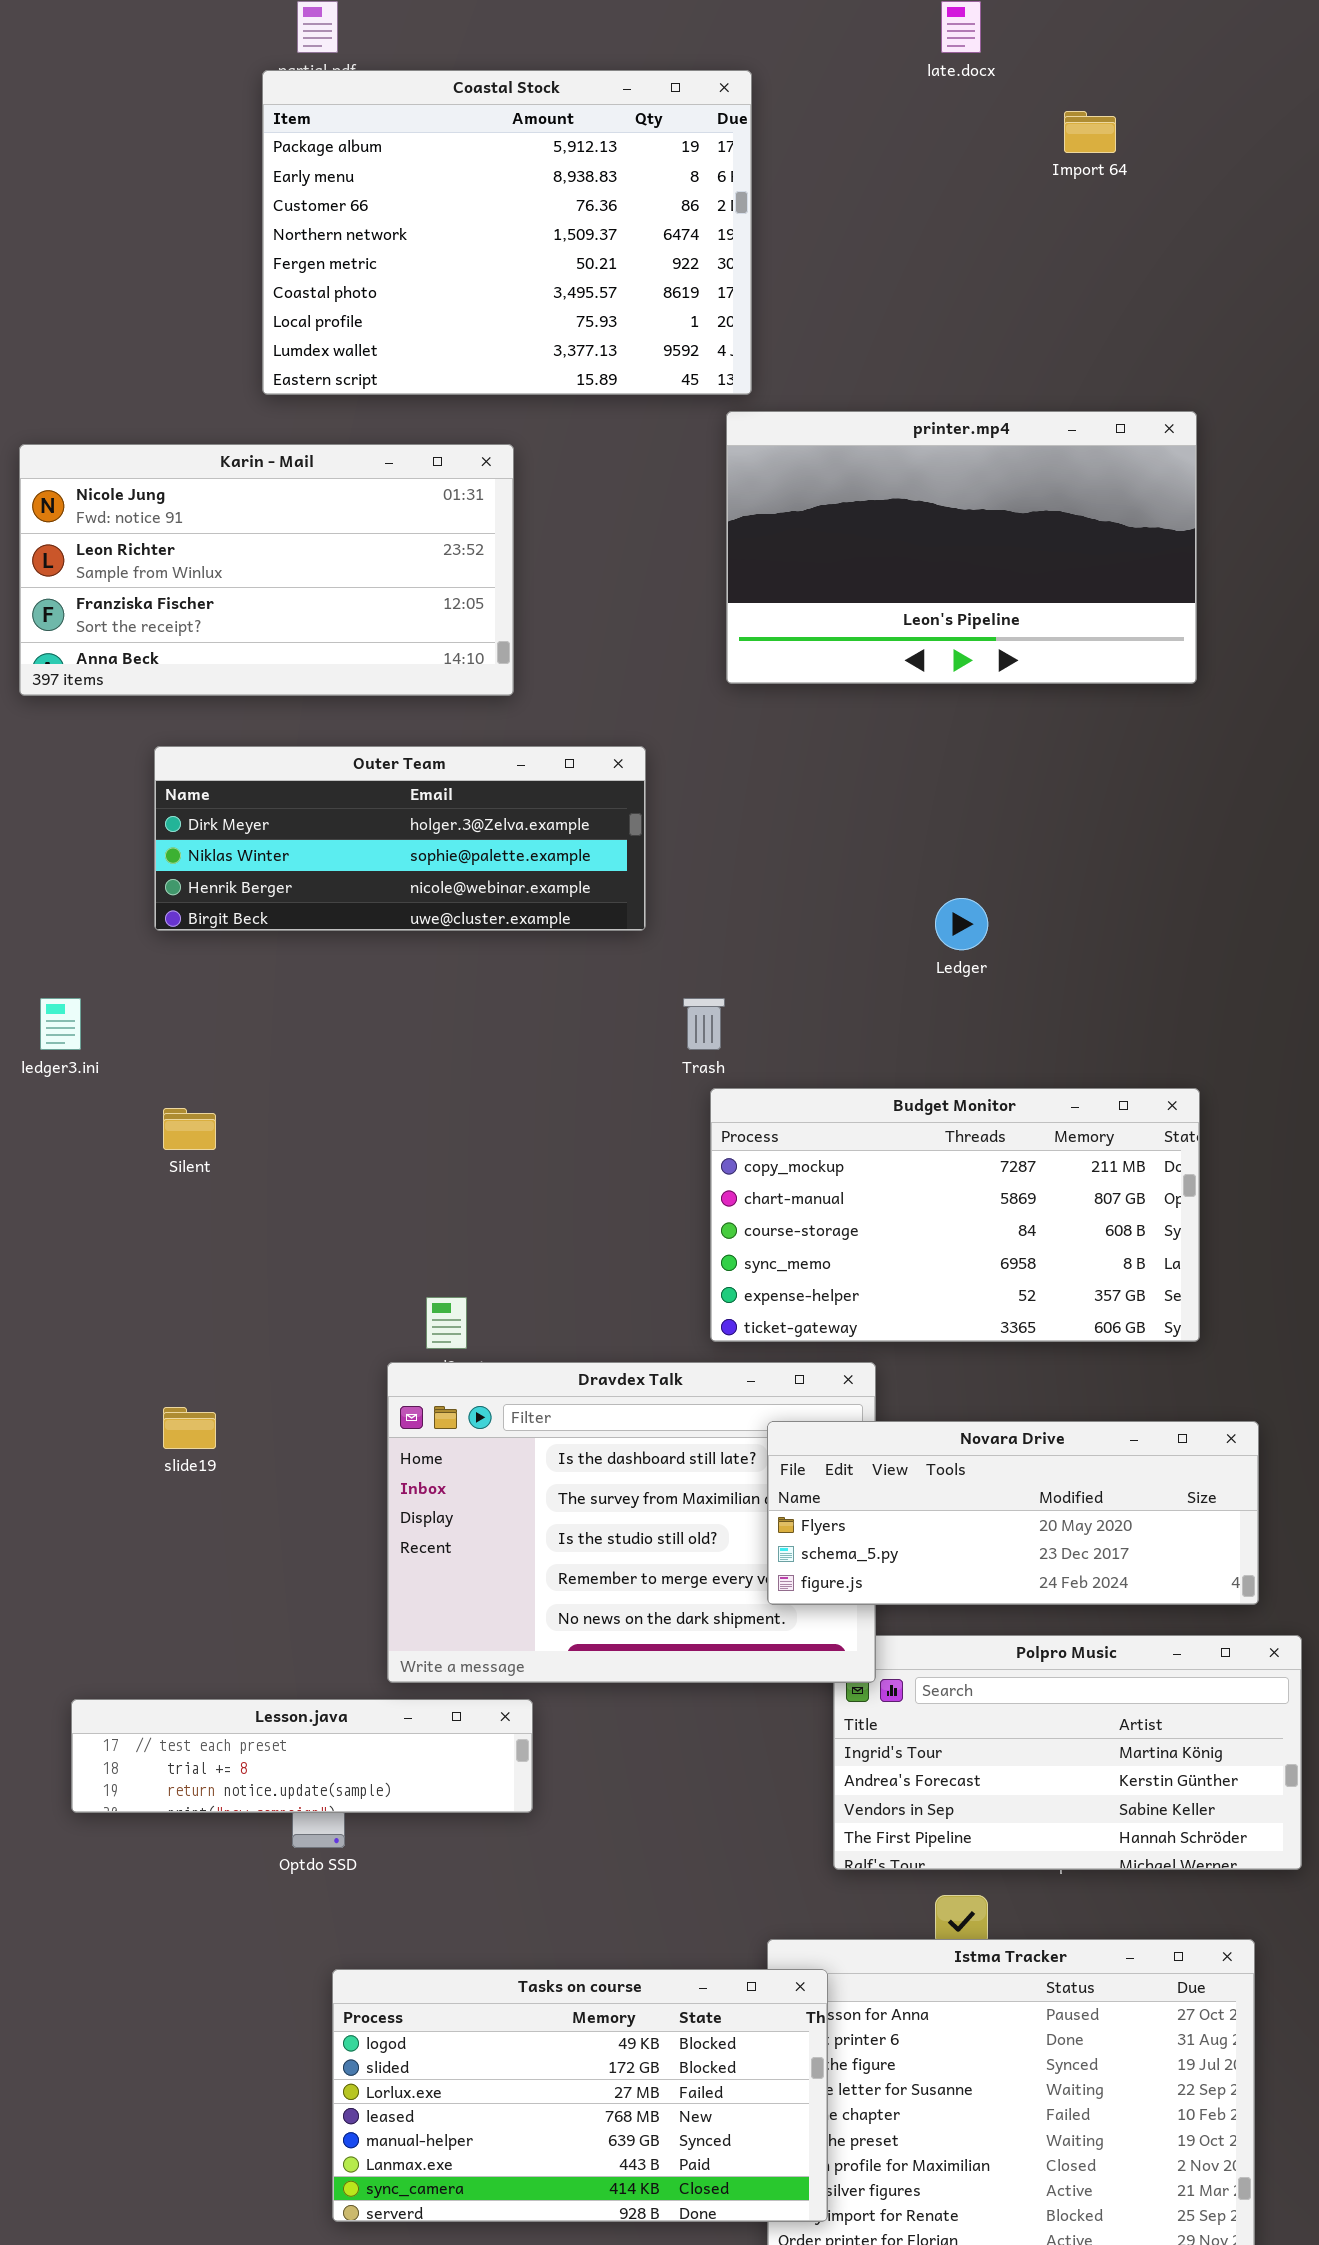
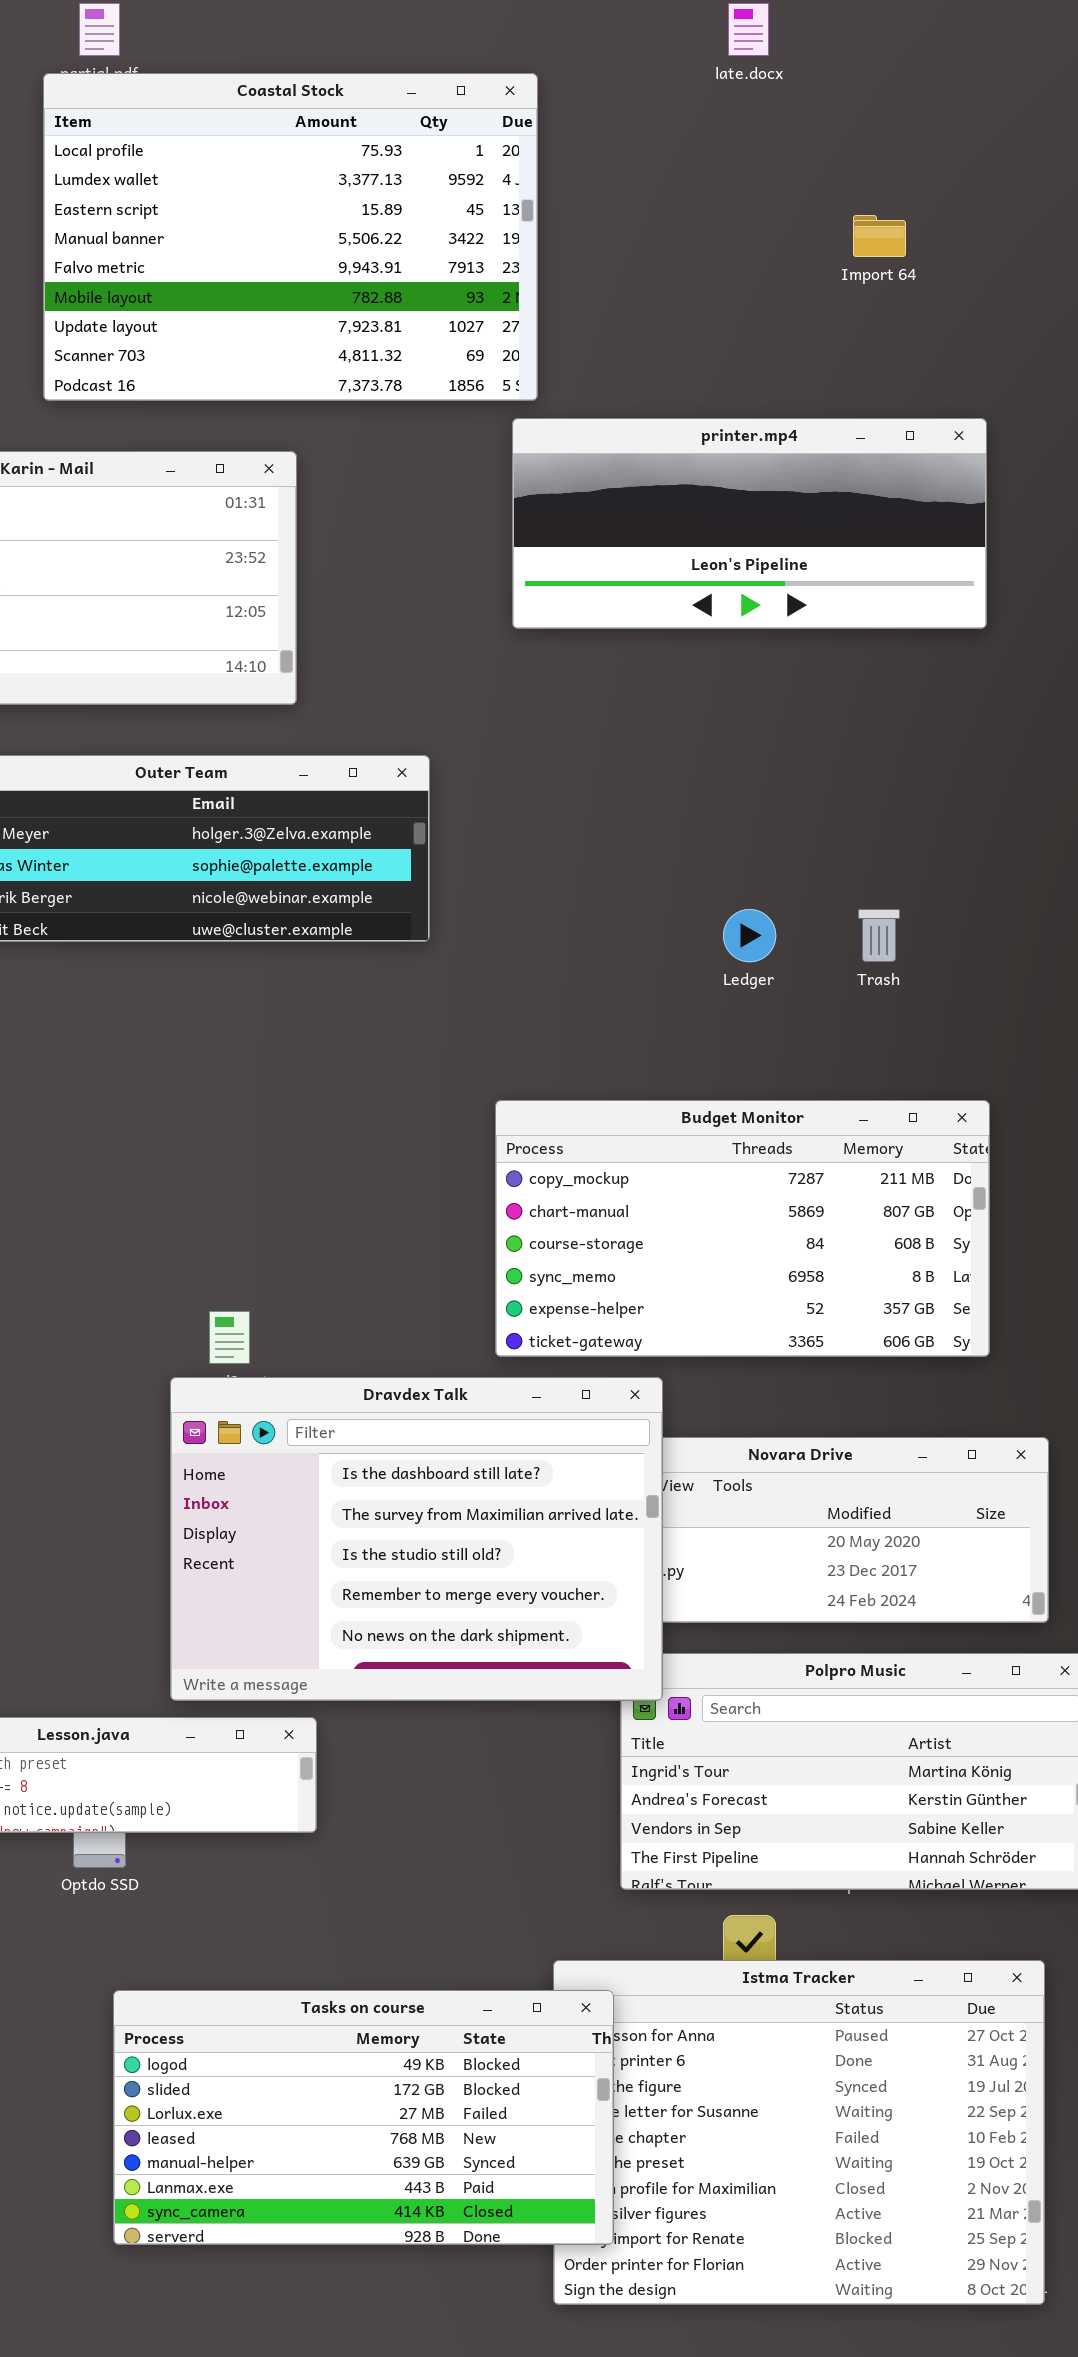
Coastal Stock: [262,70,752,395] -> [43,73,538,401], scrolled down 6 rows
Import 64: [1064,111,1116,153] -> [853,215,906,257], moved
printer.mp4: [726,411,1197,684] -> [512,418,987,629], resized
Trash: [683,998,725,1050] -> [858,909,900,962], moved
Dravdex Talk: [387,1362,876,1683] -> [170,1377,663,1701], raised

